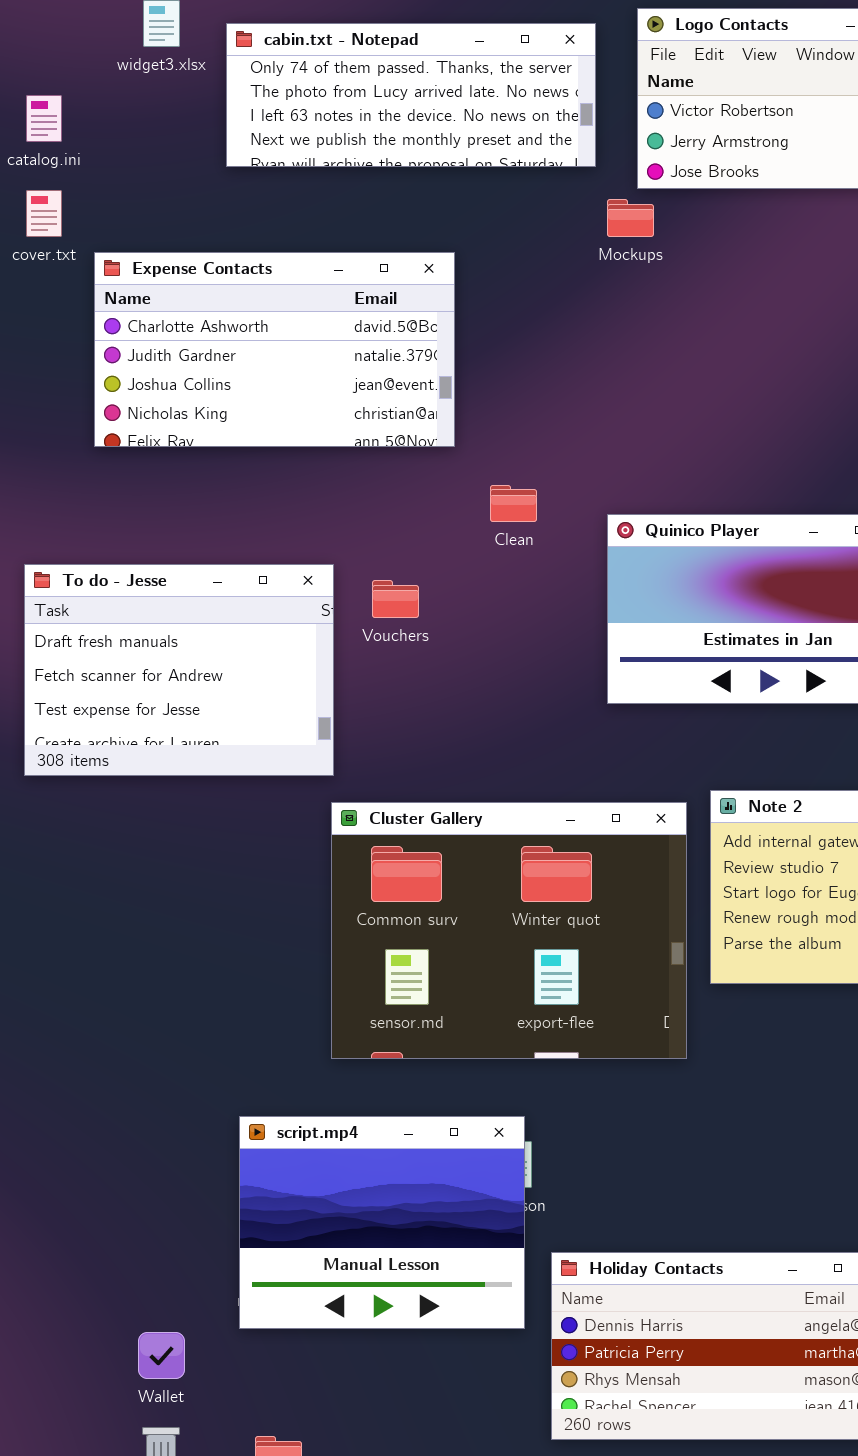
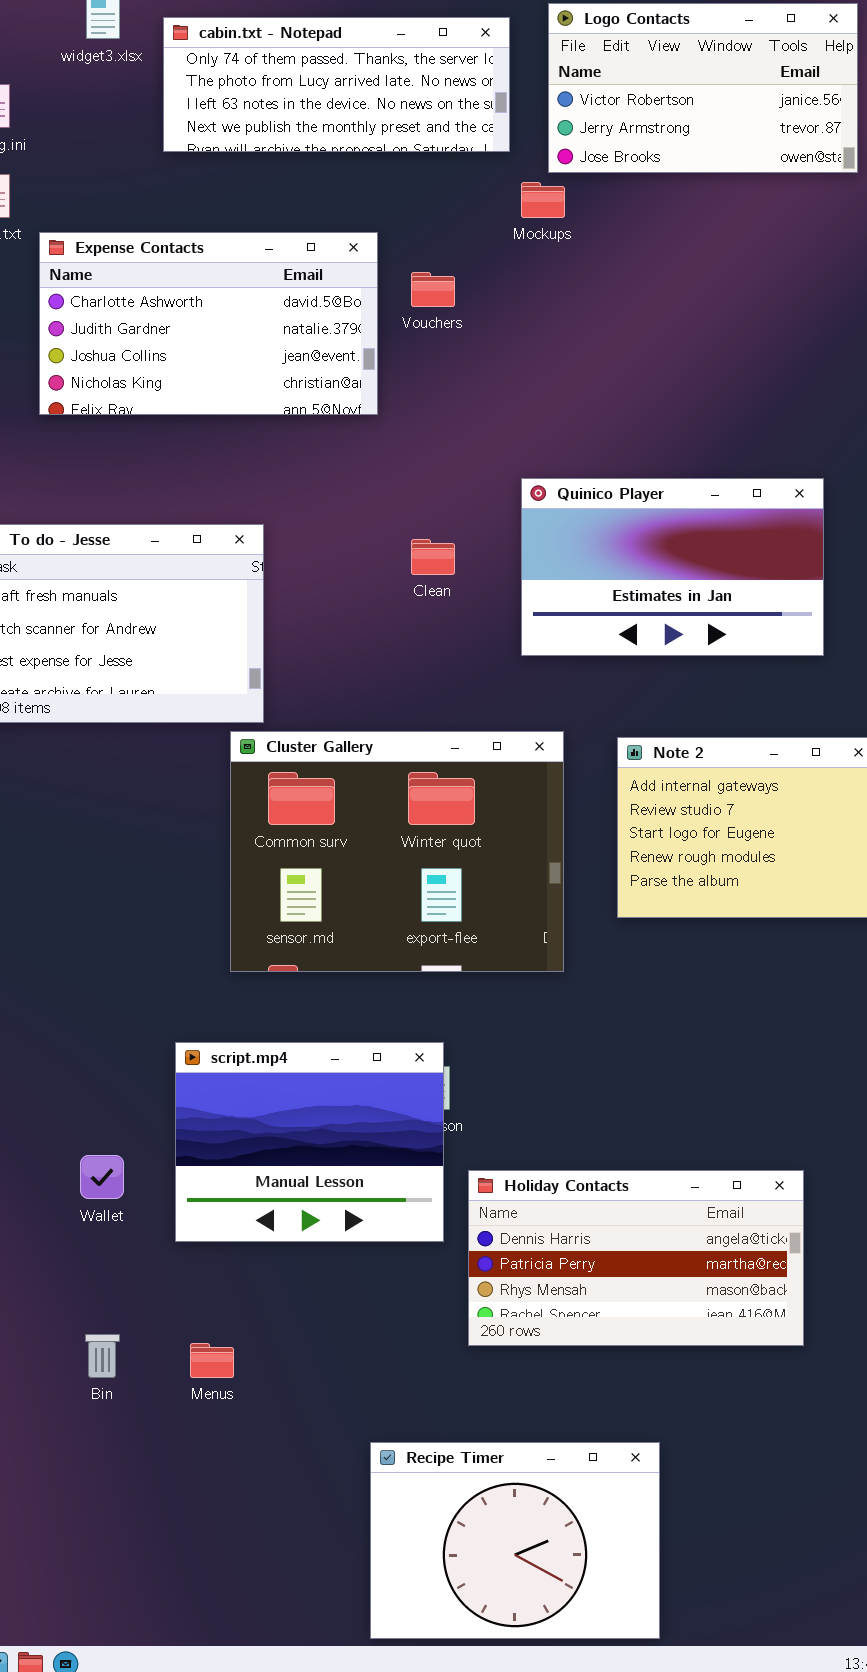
Clean: [490,485,537,522] -> [411,539,455,575], moved
Vouchers: [372,580,419,618] -> [411,272,455,307], moved
Cluster Gallery: [331,802,687,1059] -> [230,731,564,972], moved
Wallet: [138,1332,185,1379] -> [80,1155,124,1199], moved

